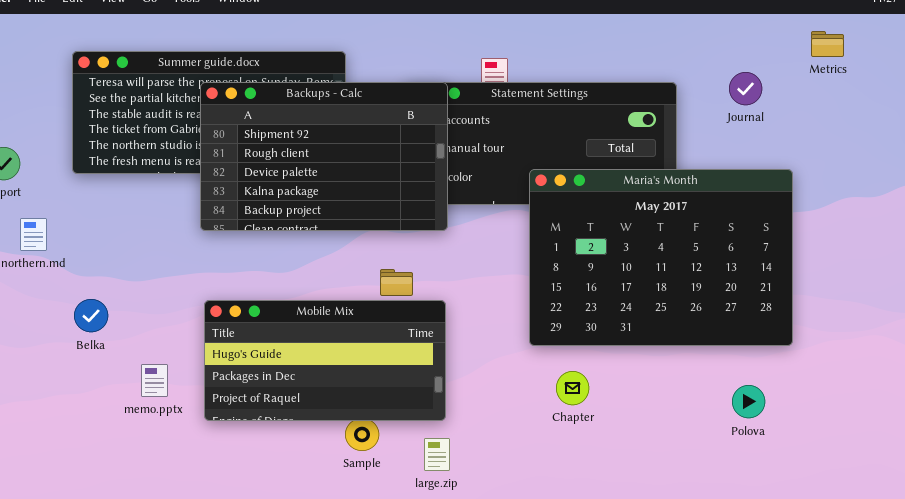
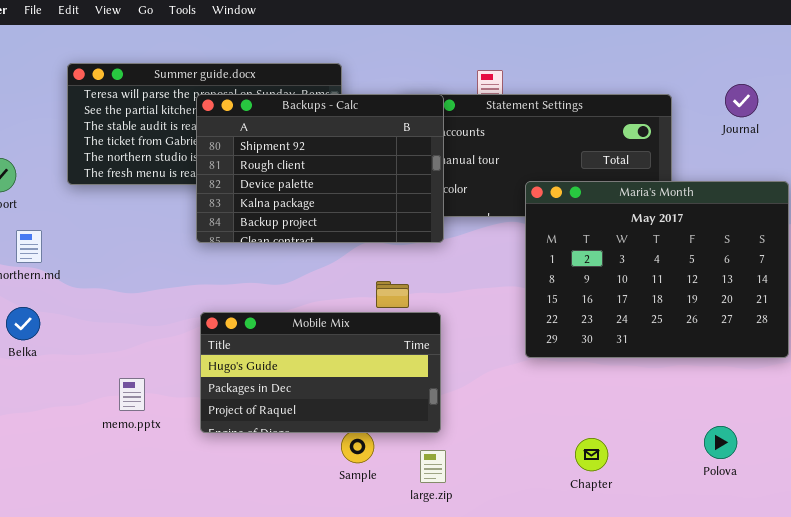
Belka: [74,299,108,332] -> [6,307,40,340], moved
memo.pptx: [141,364,168,397] -> [119,378,145,411], moved
Chapter: [556,371,589,405] -> [575,438,608,471], moved
Polova: [732,385,765,418] -> [704,426,737,459], moved

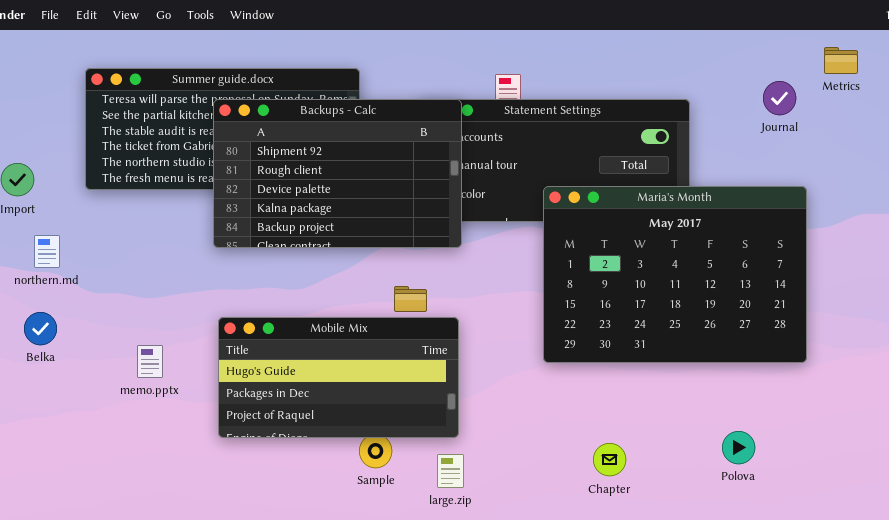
Journal: [725,84,758,117] -> [763,81,796,115], moved
memo.pptx: [119,378,145,411] -> [137,345,163,378], moved

